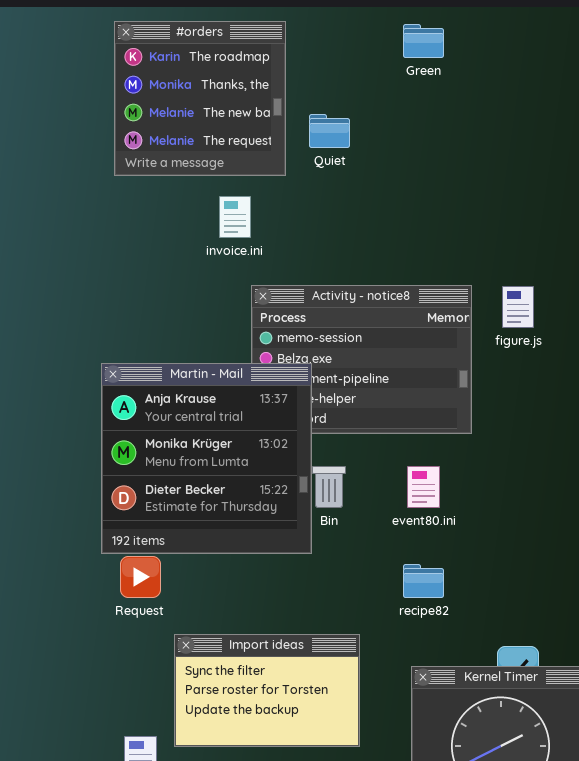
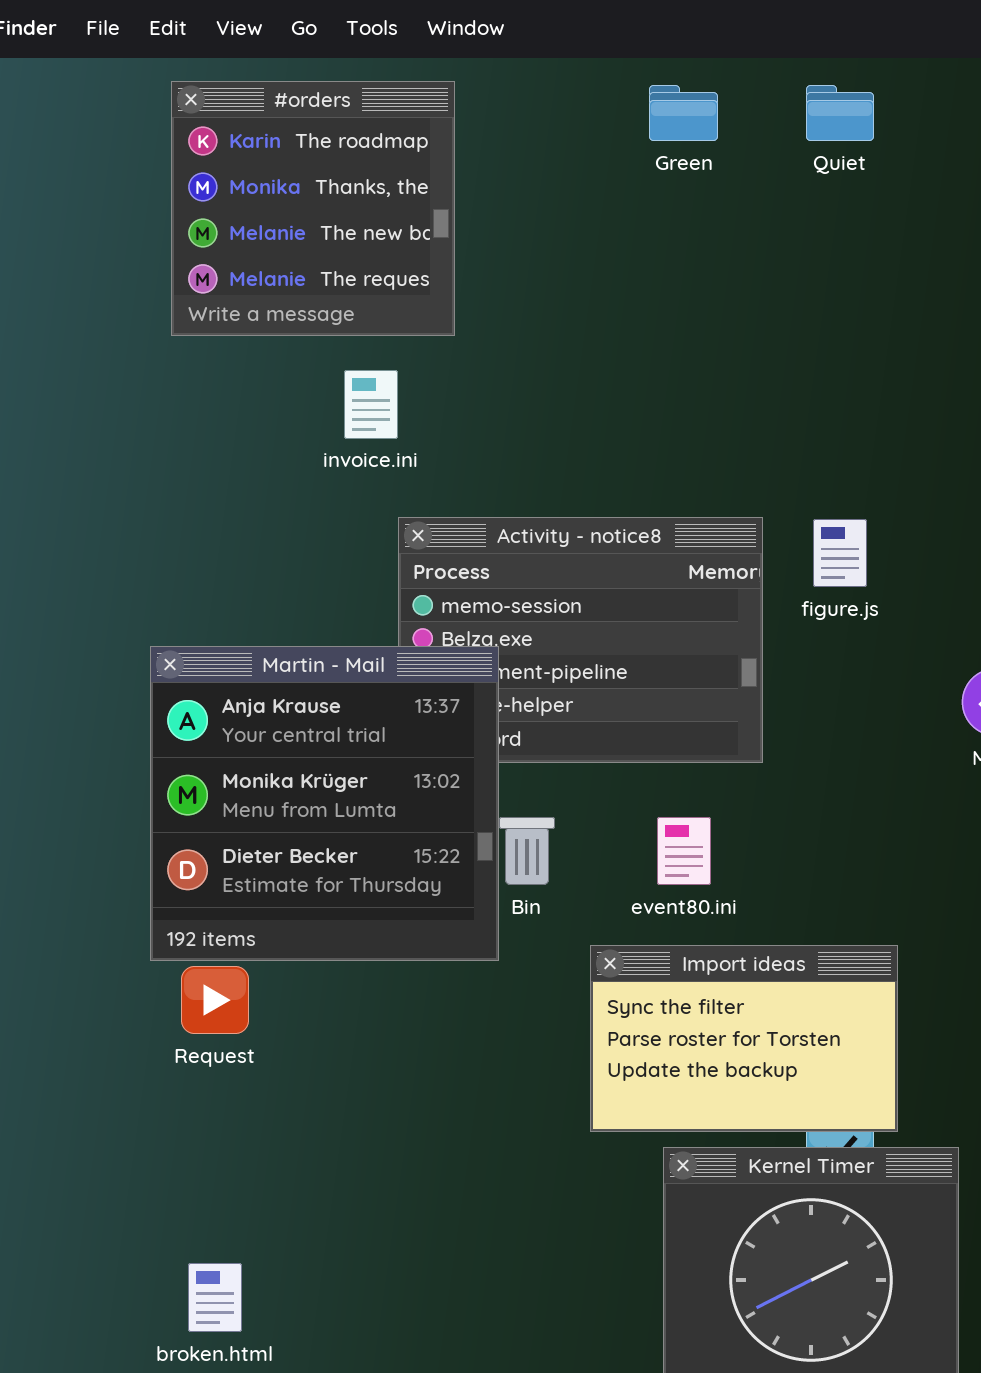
Quiet: [309,114,350,148] -> [806,85,874,141], moved
Import ideas: [174,634,360,747] -> [590,945,898,1132], moved

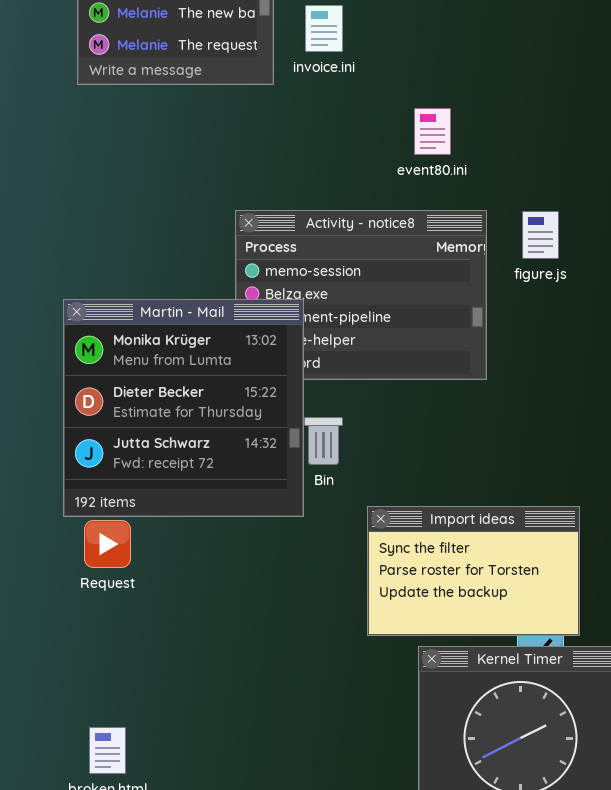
invoice.ini: [344,370,398,439] -> [305,5,343,52], moved
Martin - Mail: [150,646,499,961] -> [63,299,304,517], scrolled down 1 row
event80.ini: [657,817,711,885] -> [414,108,451,155], moved

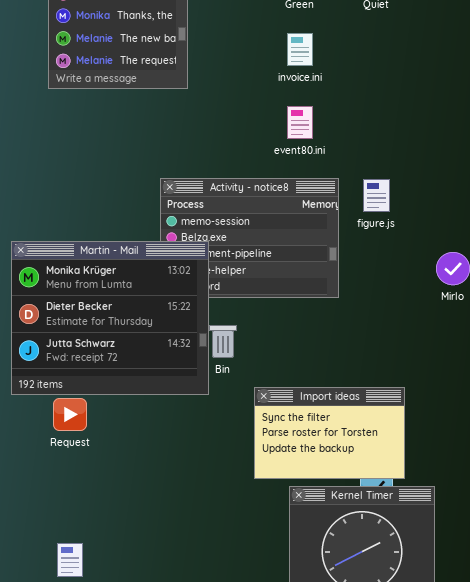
invoice.ini: [305,5,343,52] -> [287,33,313,66], moved
Martin - Mail: [63,299,304,517] -> [11,241,209,395], resized

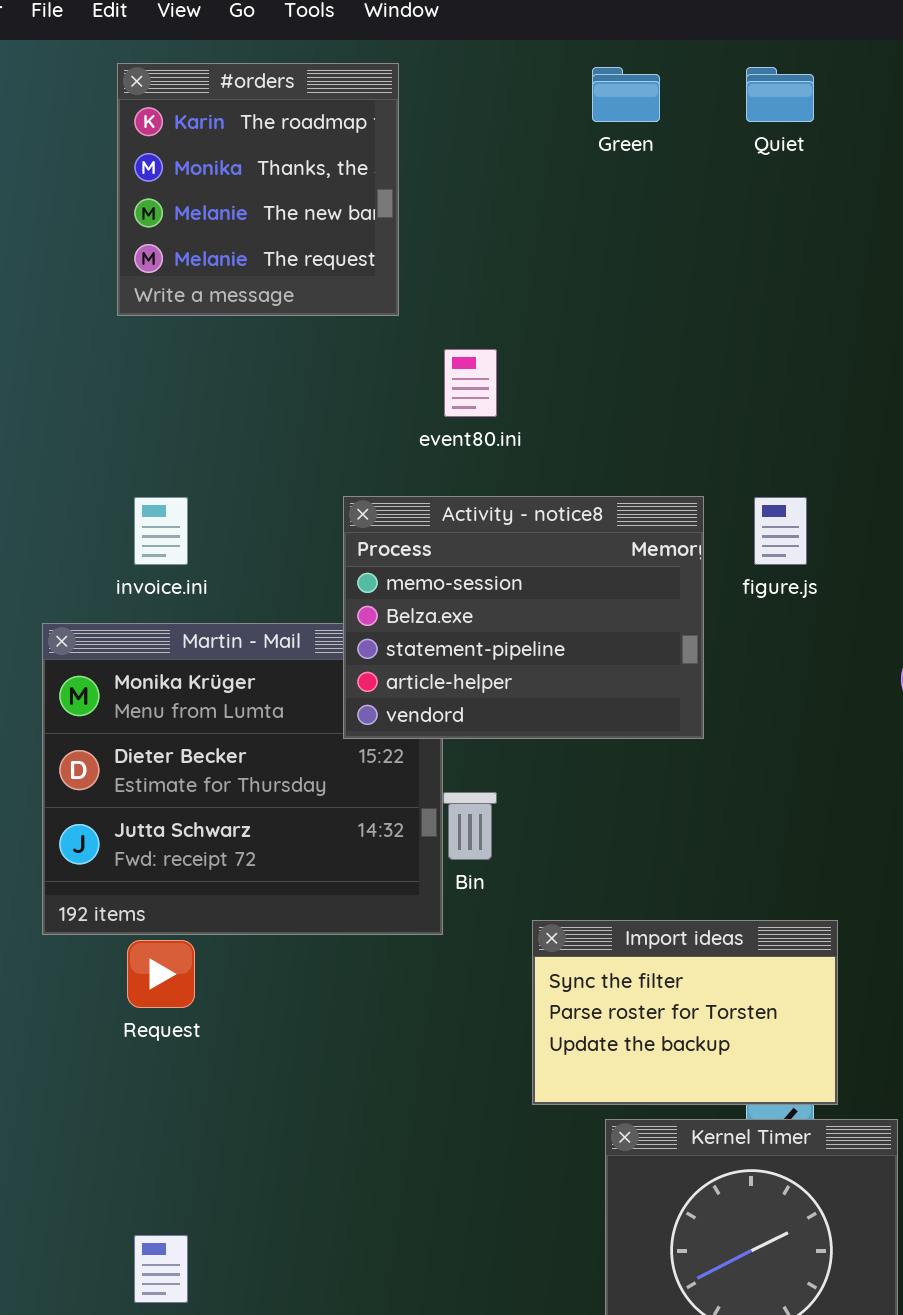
invoice.ini: [287,33,313,66] -> [134,497,188,565], moved
event80.ini: [287,106,313,139] -> [444,349,497,417], moved
Activity - notice8: [160,178,339,298] -> [343,496,704,739], raised

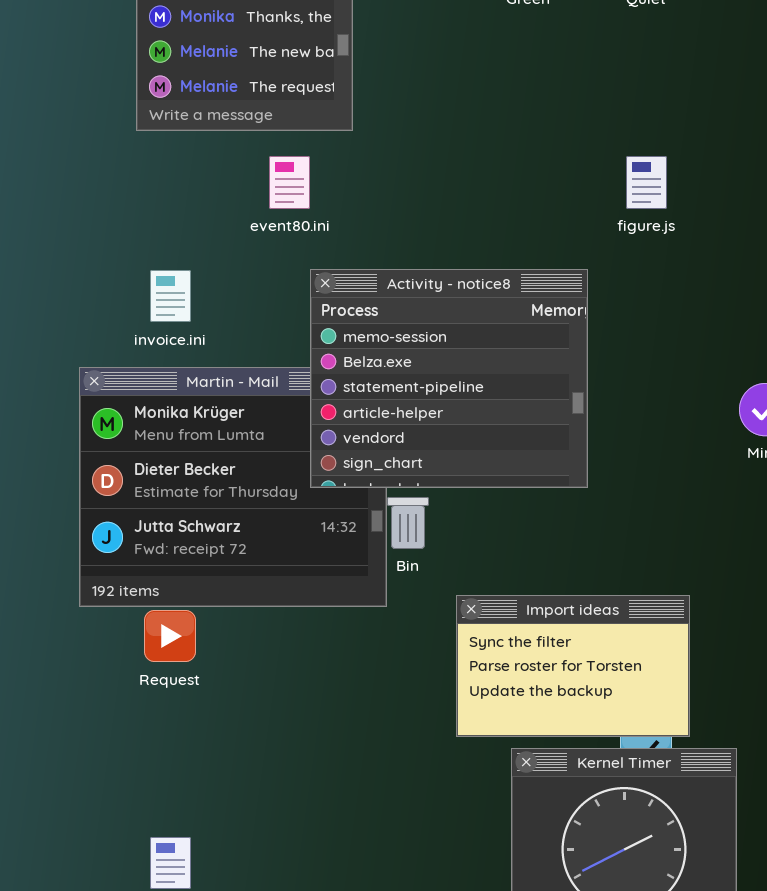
event80.ini: [444,349,497,417] -> [269,156,310,209], moved
Activity - notice8: [343,496,704,739] -> [310,269,588,488], resized
figure.js: [754,497,807,565] -> [626,156,667,209], moved

